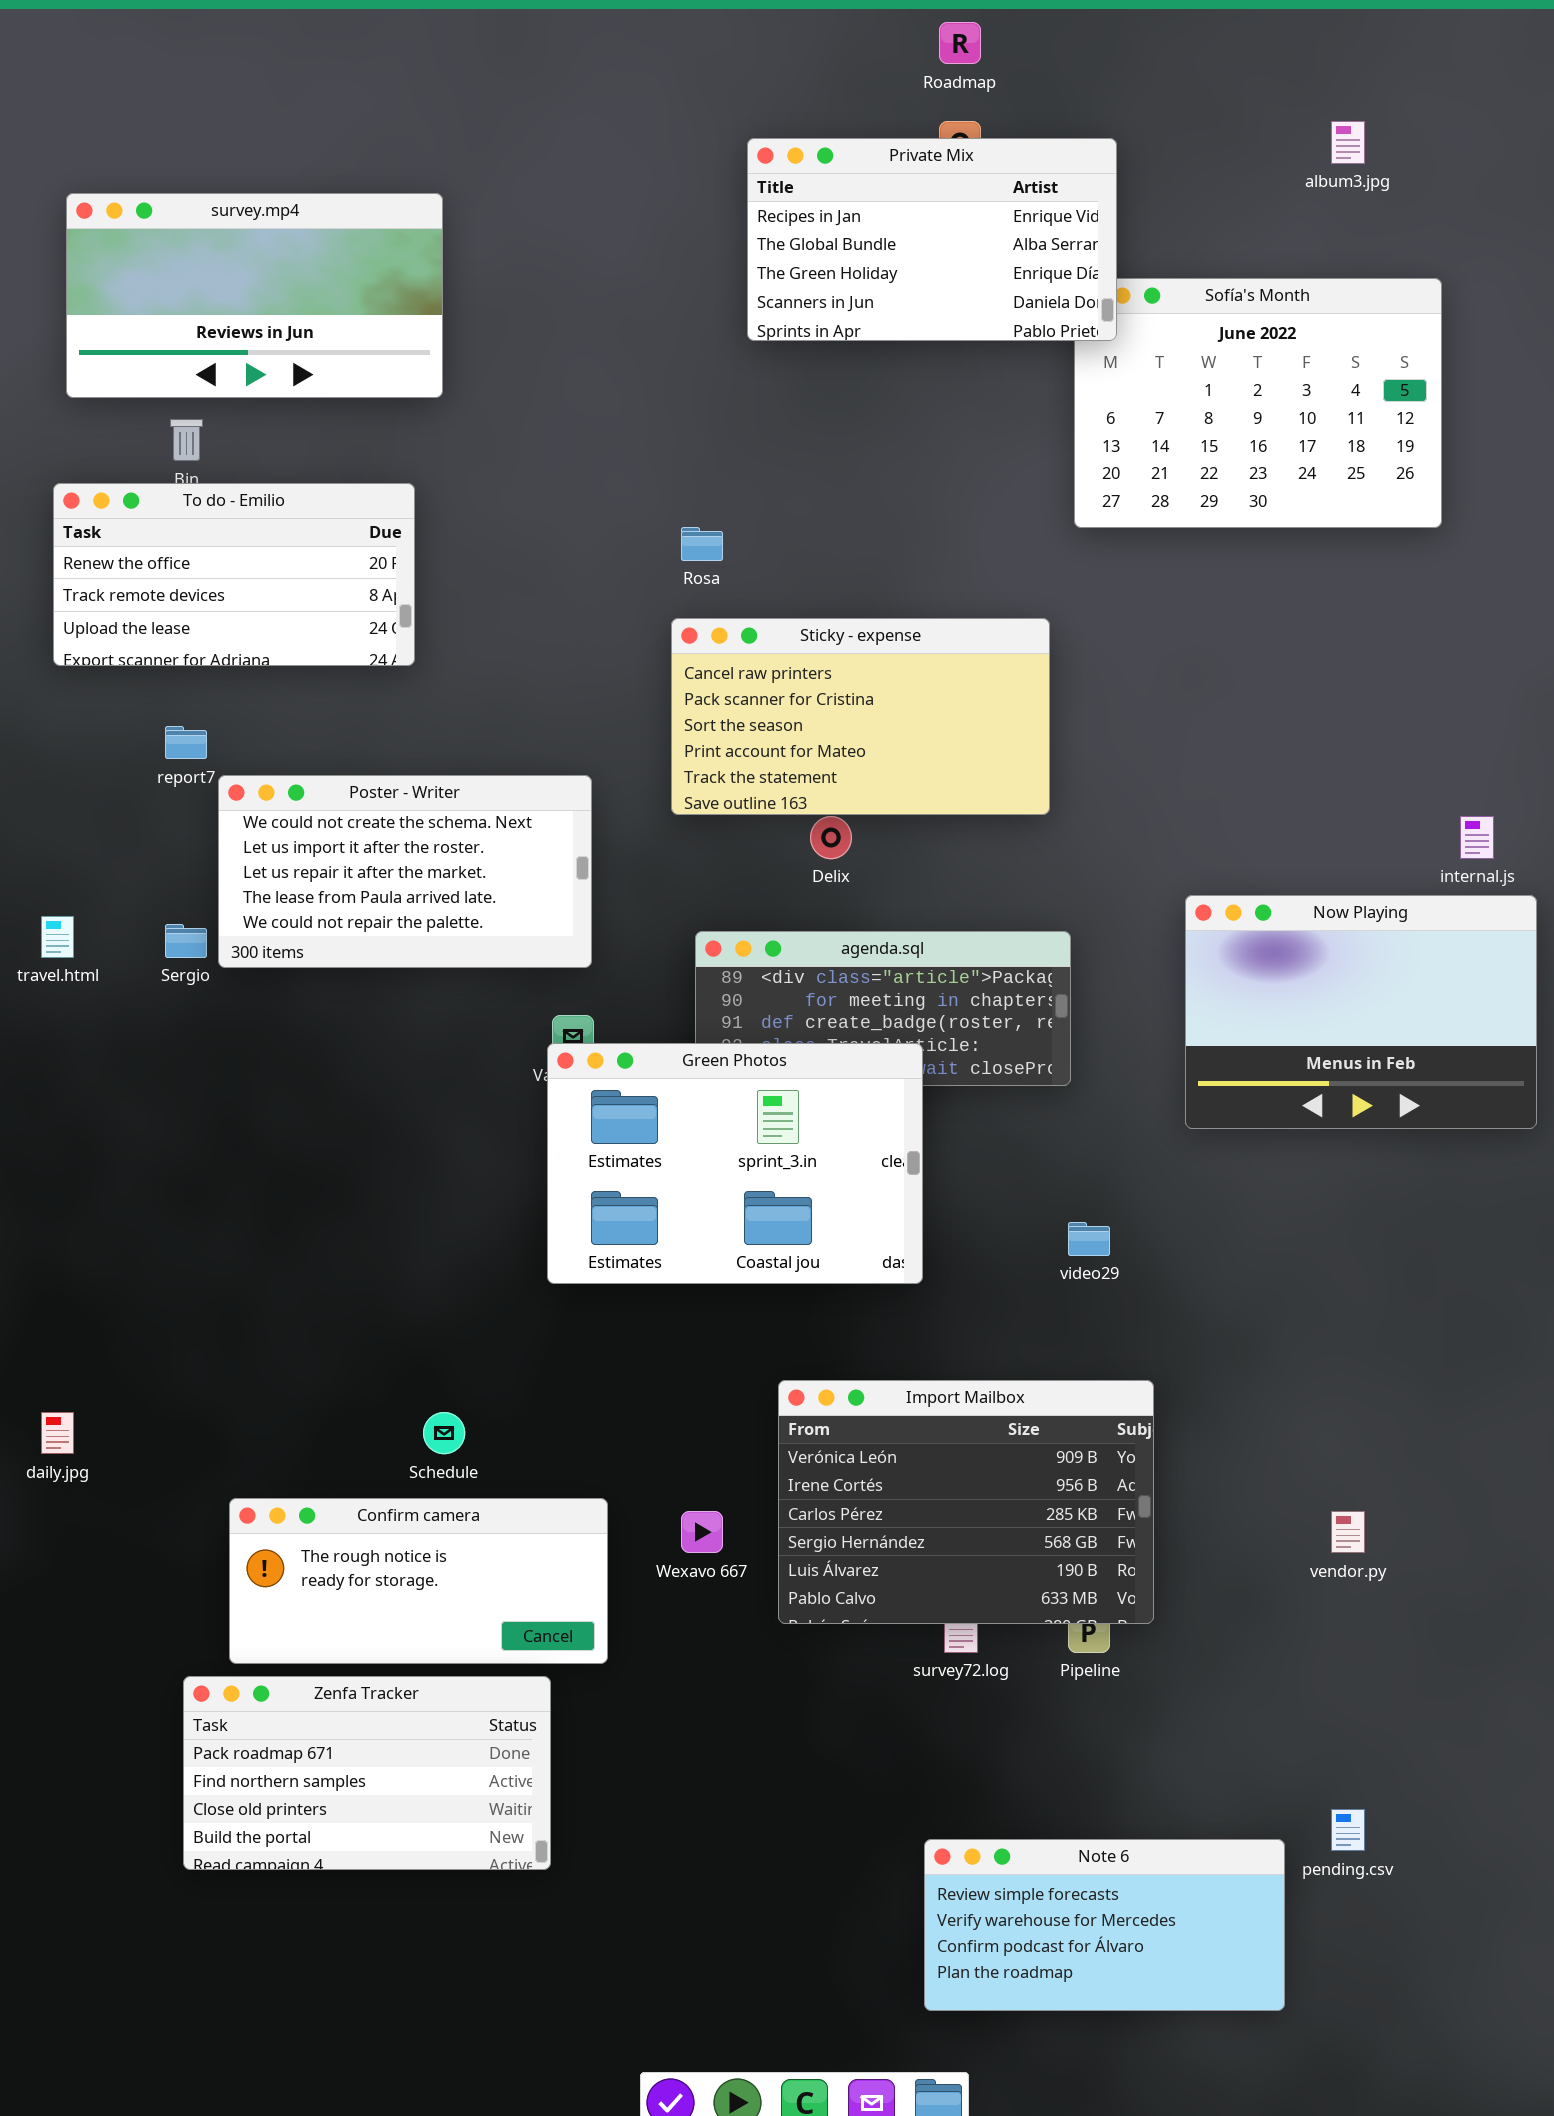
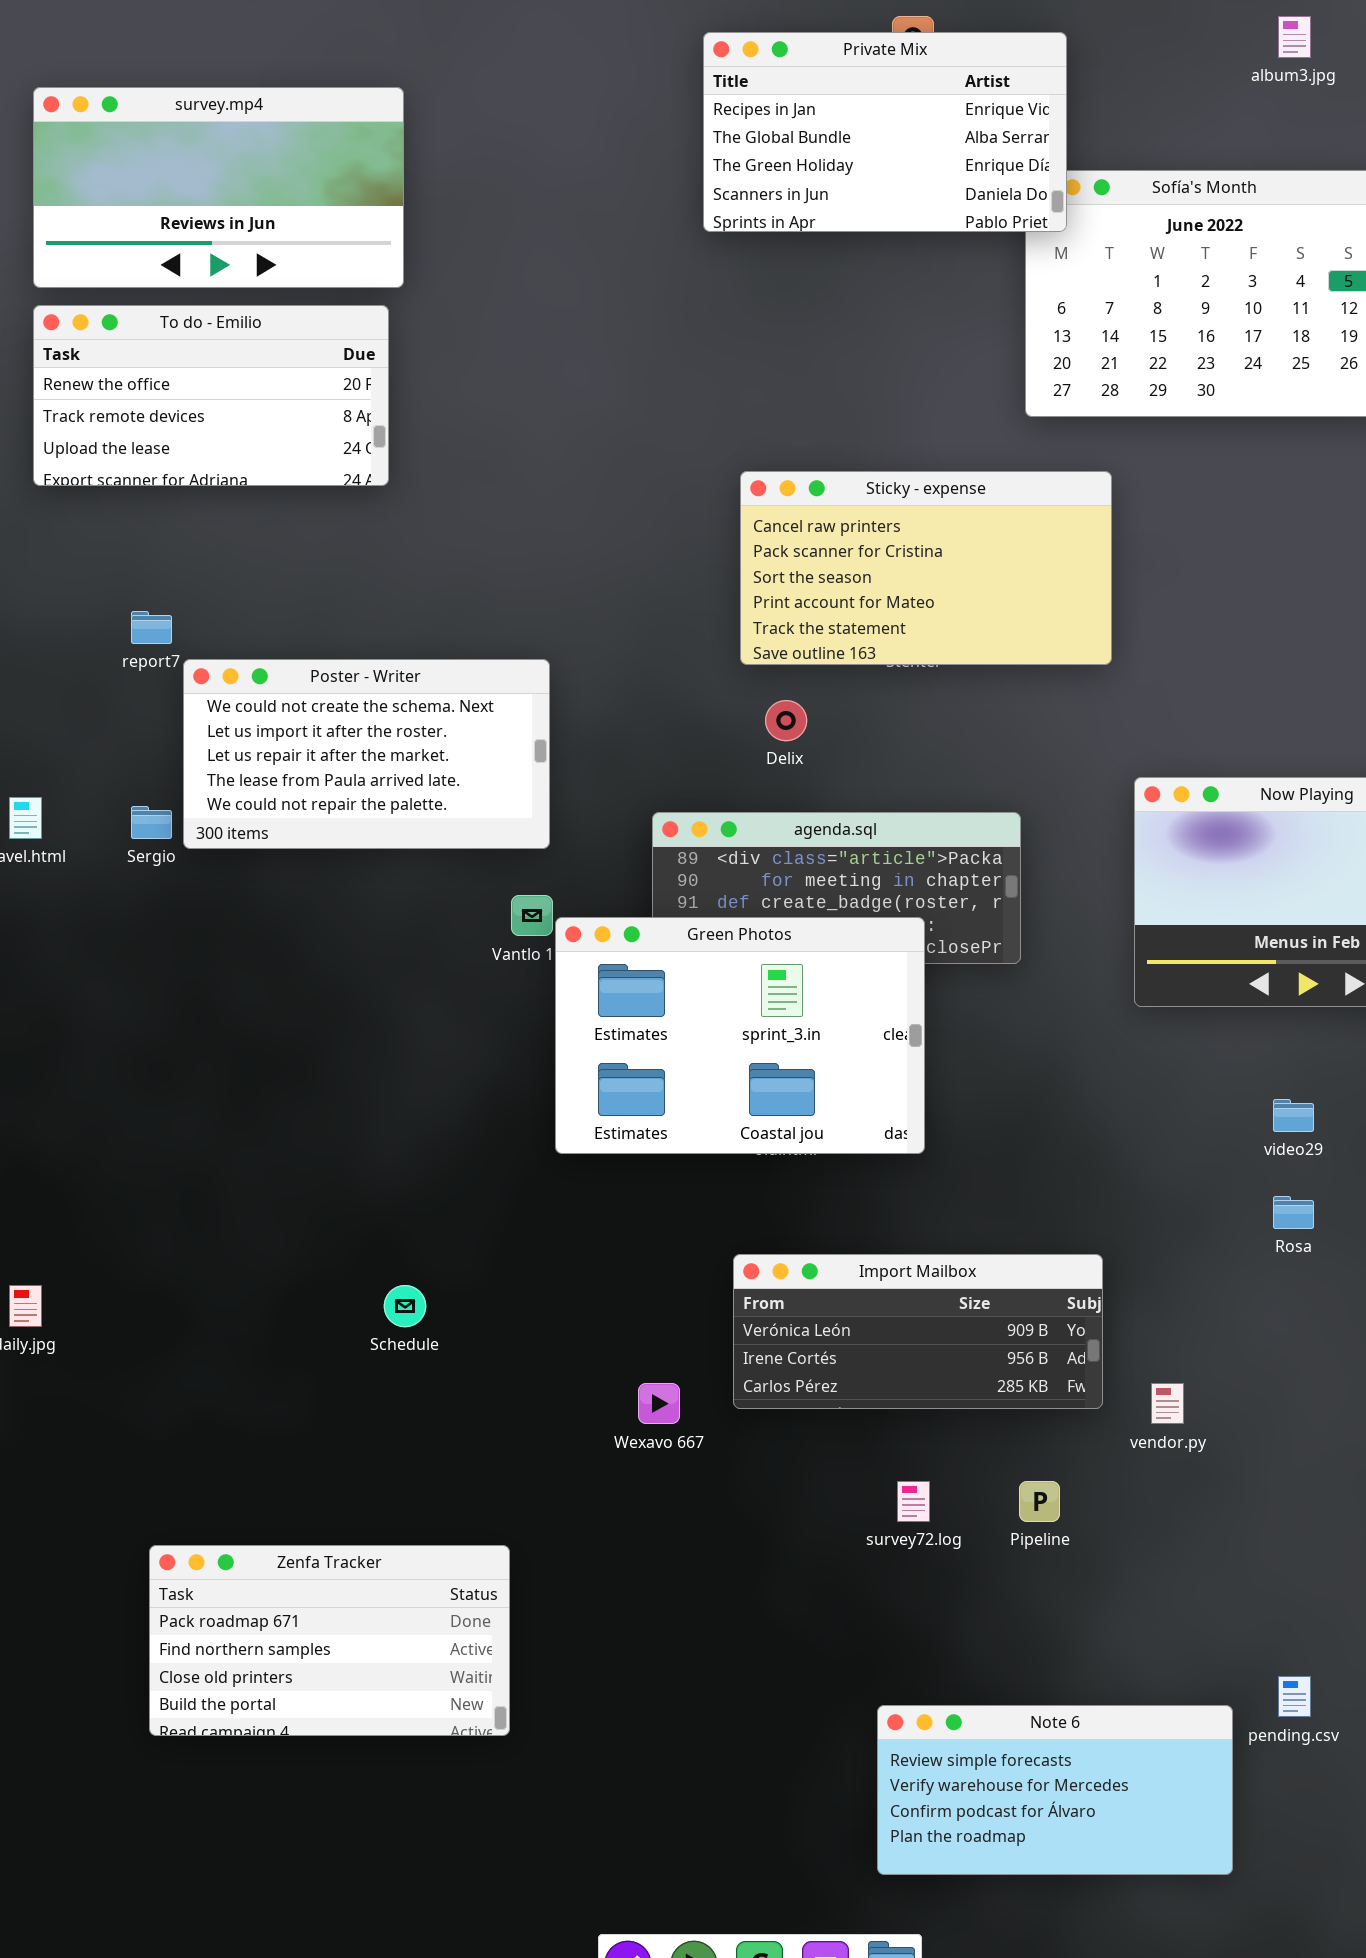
To do - Emilio: [53,483,415,666] -> [33,305,389,486], moved
Rosa: [681,527,723,561] -> [1273,1196,1314,1229], moved
Sticky - expense: [671,618,1050,815] -> [740,471,1112,665], moved
Green Photos: [547,1043,923,1284] -> [555,917,925,1154], moved
video29: [1068,1222,1110,1256] -> [1273,1099,1314,1132], moved
Import Mailbox: [778,1380,1154,1624] -> [733,1254,1103,1409], resized
Confirm camera: [229,1498,608,1664] -> none, closed
vendor.py: [1331,1511,1365,1553] -> [1151,1383,1184,1424], moved

